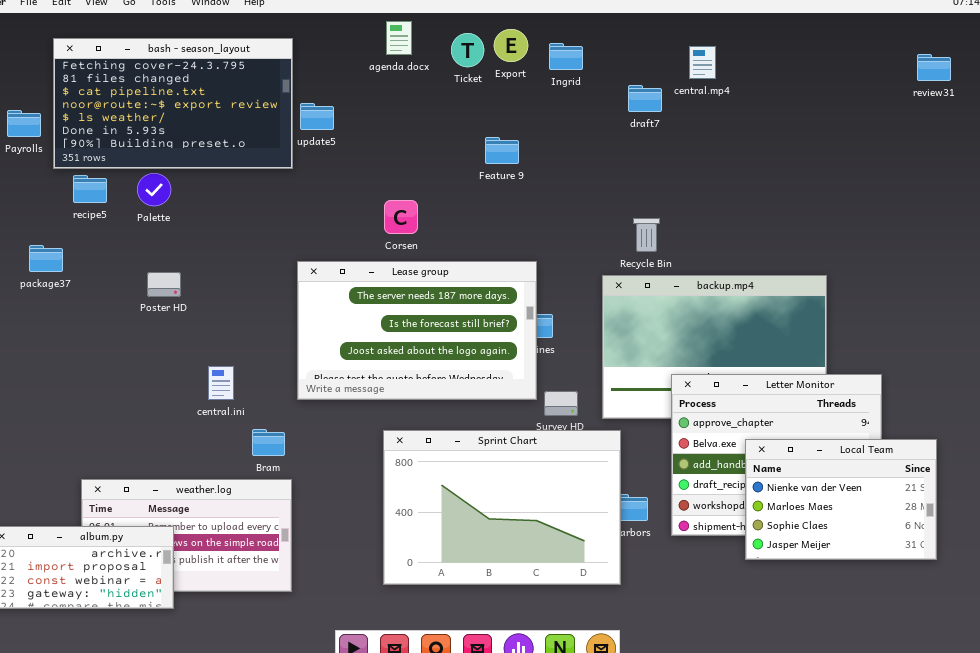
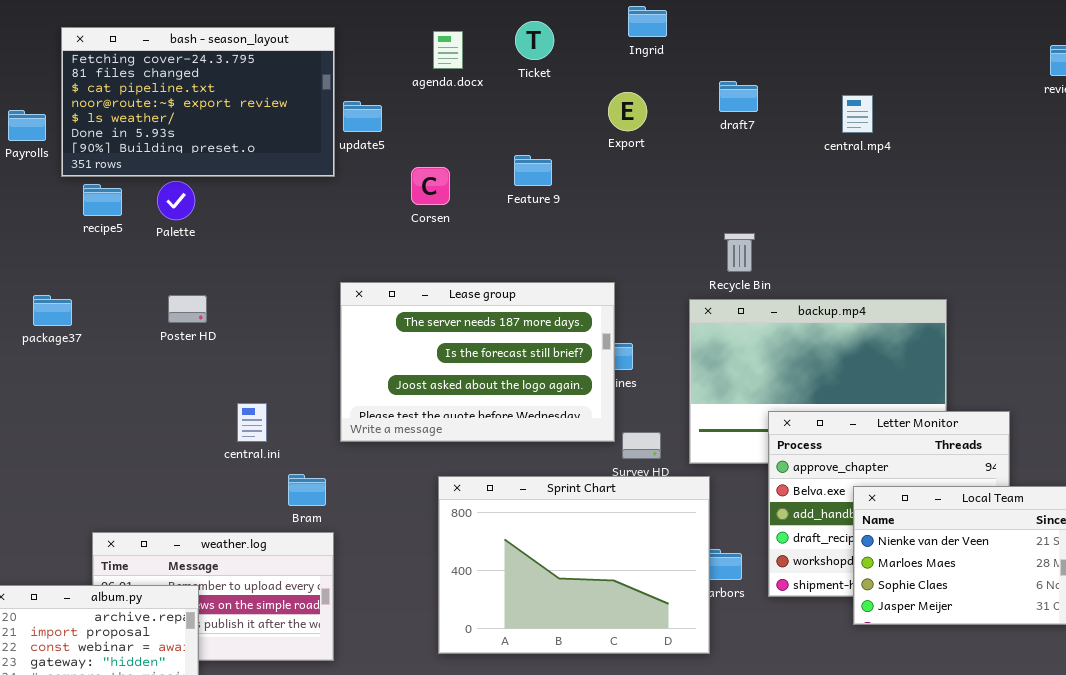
agenda.docx: [386,21,412,55] -> [433,31,463,69], moved
Export: [494,29,528,62] -> [608,92,647,131], moved
Ingrid: [549,43,583,70] -> [628,6,667,37], moved
central.mp4: [689,46,716,79] -> [842,95,873,133], moved
Feature 9: [485,137,519,164] -> [514,155,552,186], moved
Corsen: [384,200,418,234] -> [411,167,450,205], moved
package37: [29,245,63,272] -> [33,295,72,326], moved

